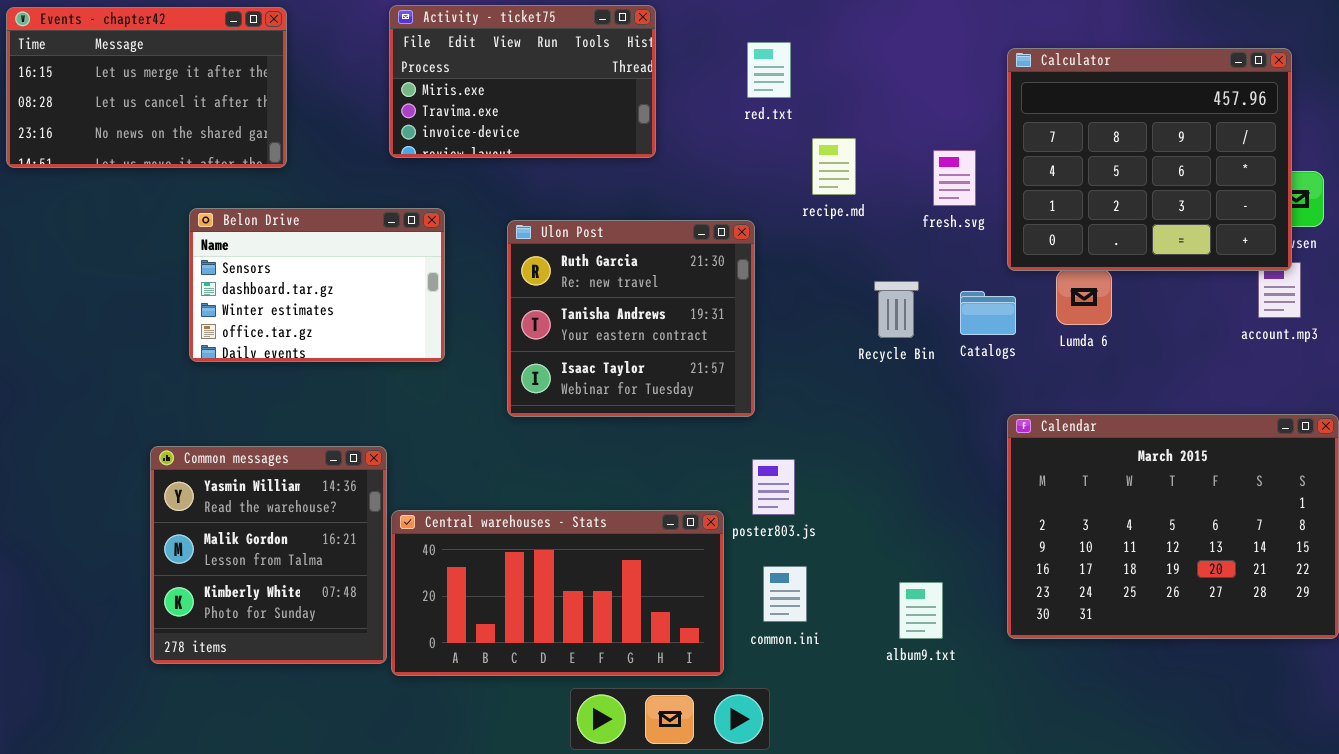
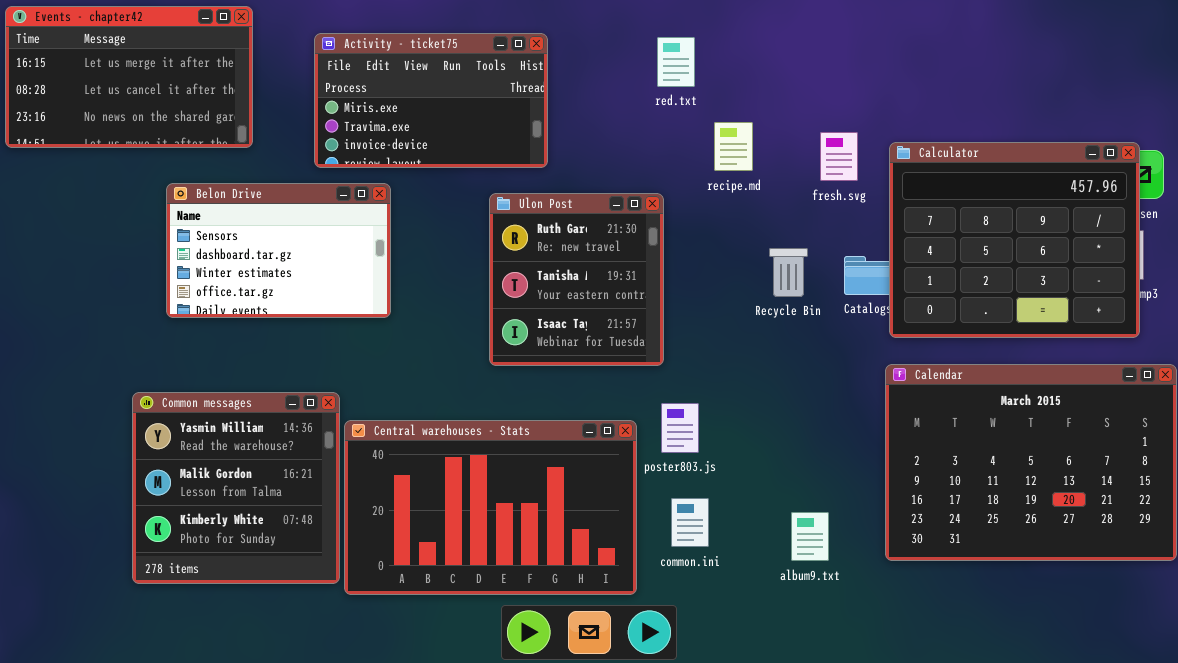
Activity - ticket75: [389,5,656,158] -> [314,33,548,168], moved
Calculator: [1007,48,1292,271] -> [889,142,1140,338], moved
Ulon Post: [507,220,755,417] -> [489,193,664,366], resized
Central warehouses - Stats: [391,510,724,676] -> [344,420,637,595], resized

